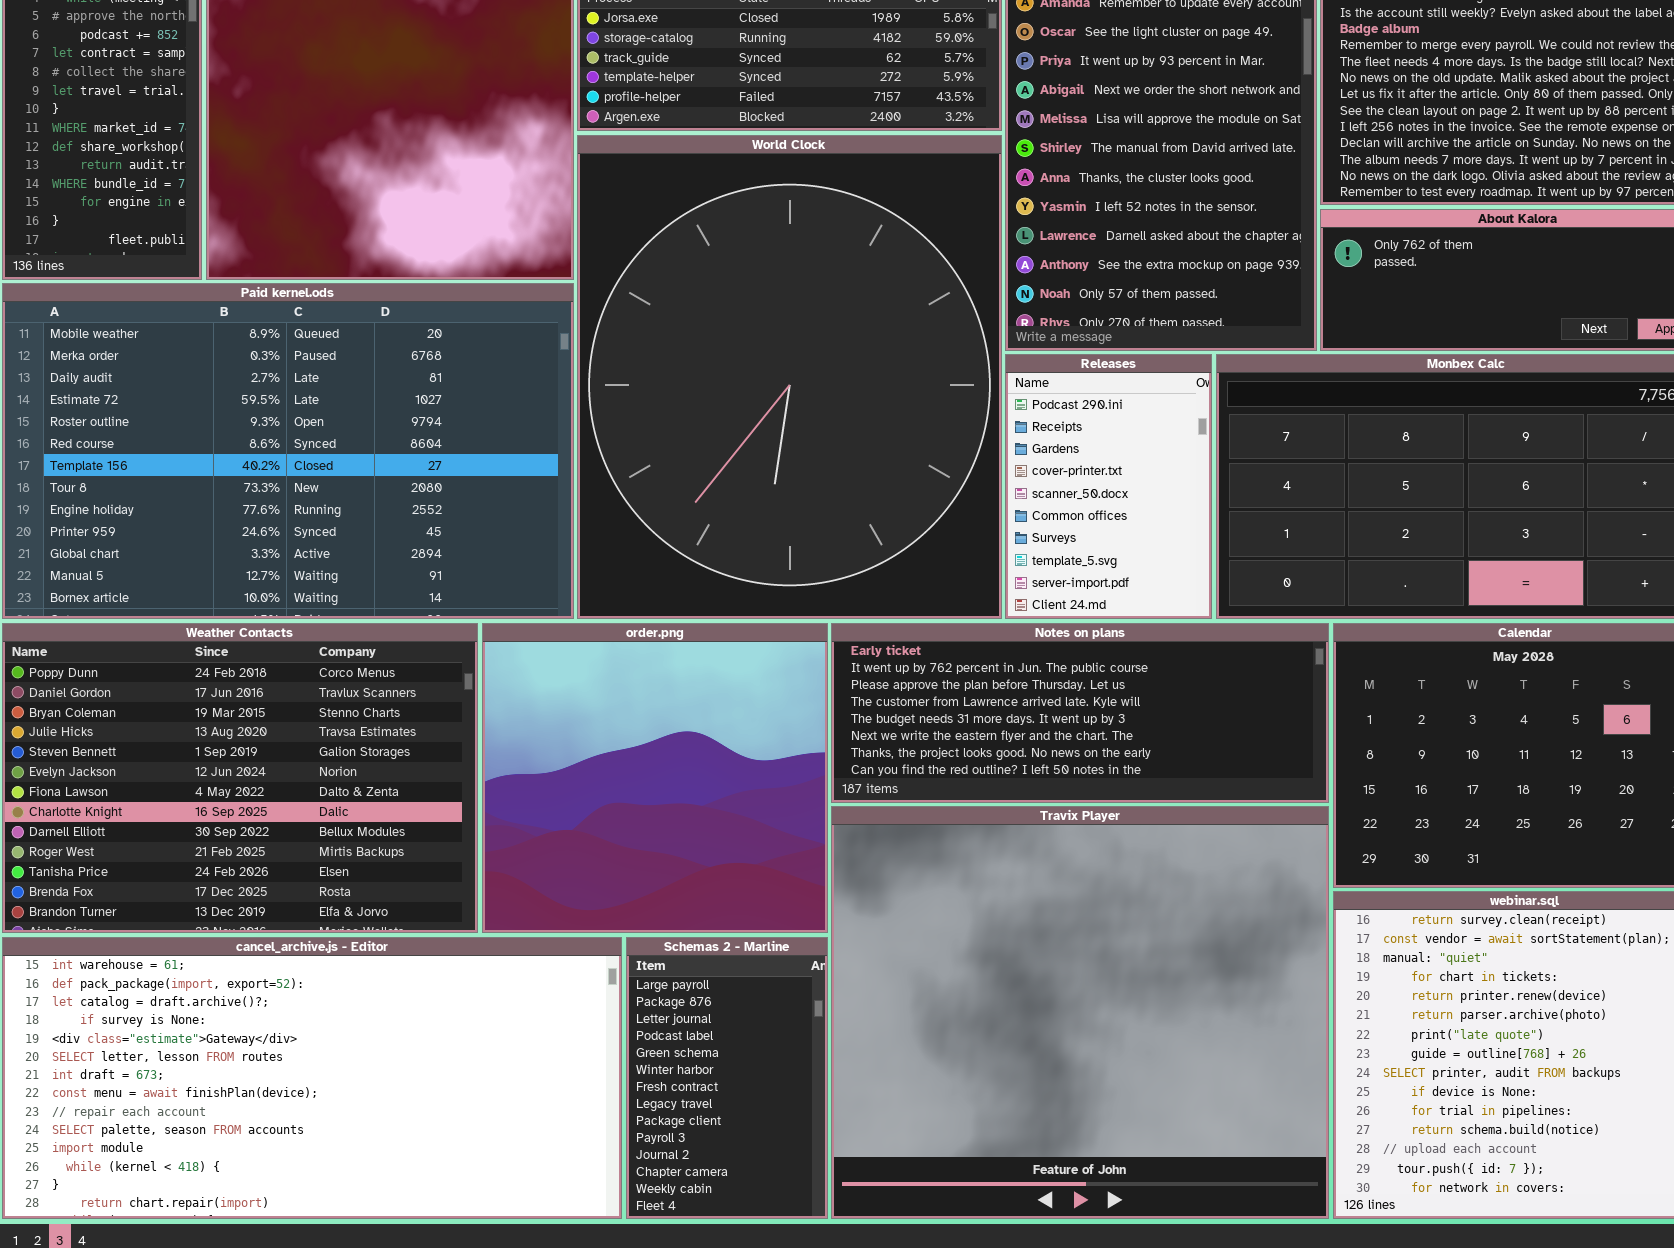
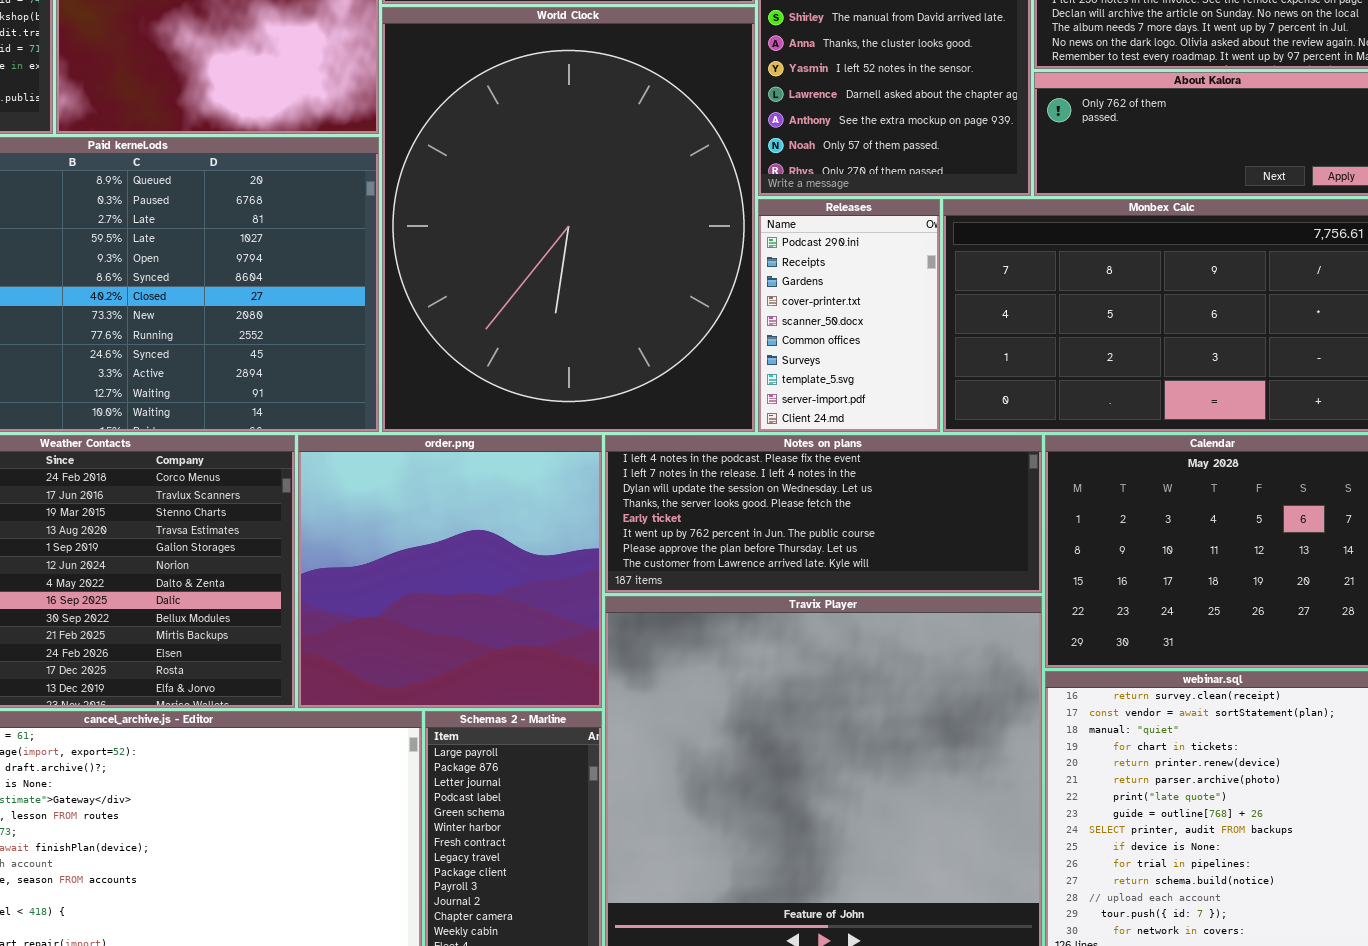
Notes on plans: [831,623,1329,803] -> [605,435,1042,593], scrolled up 4 rows

